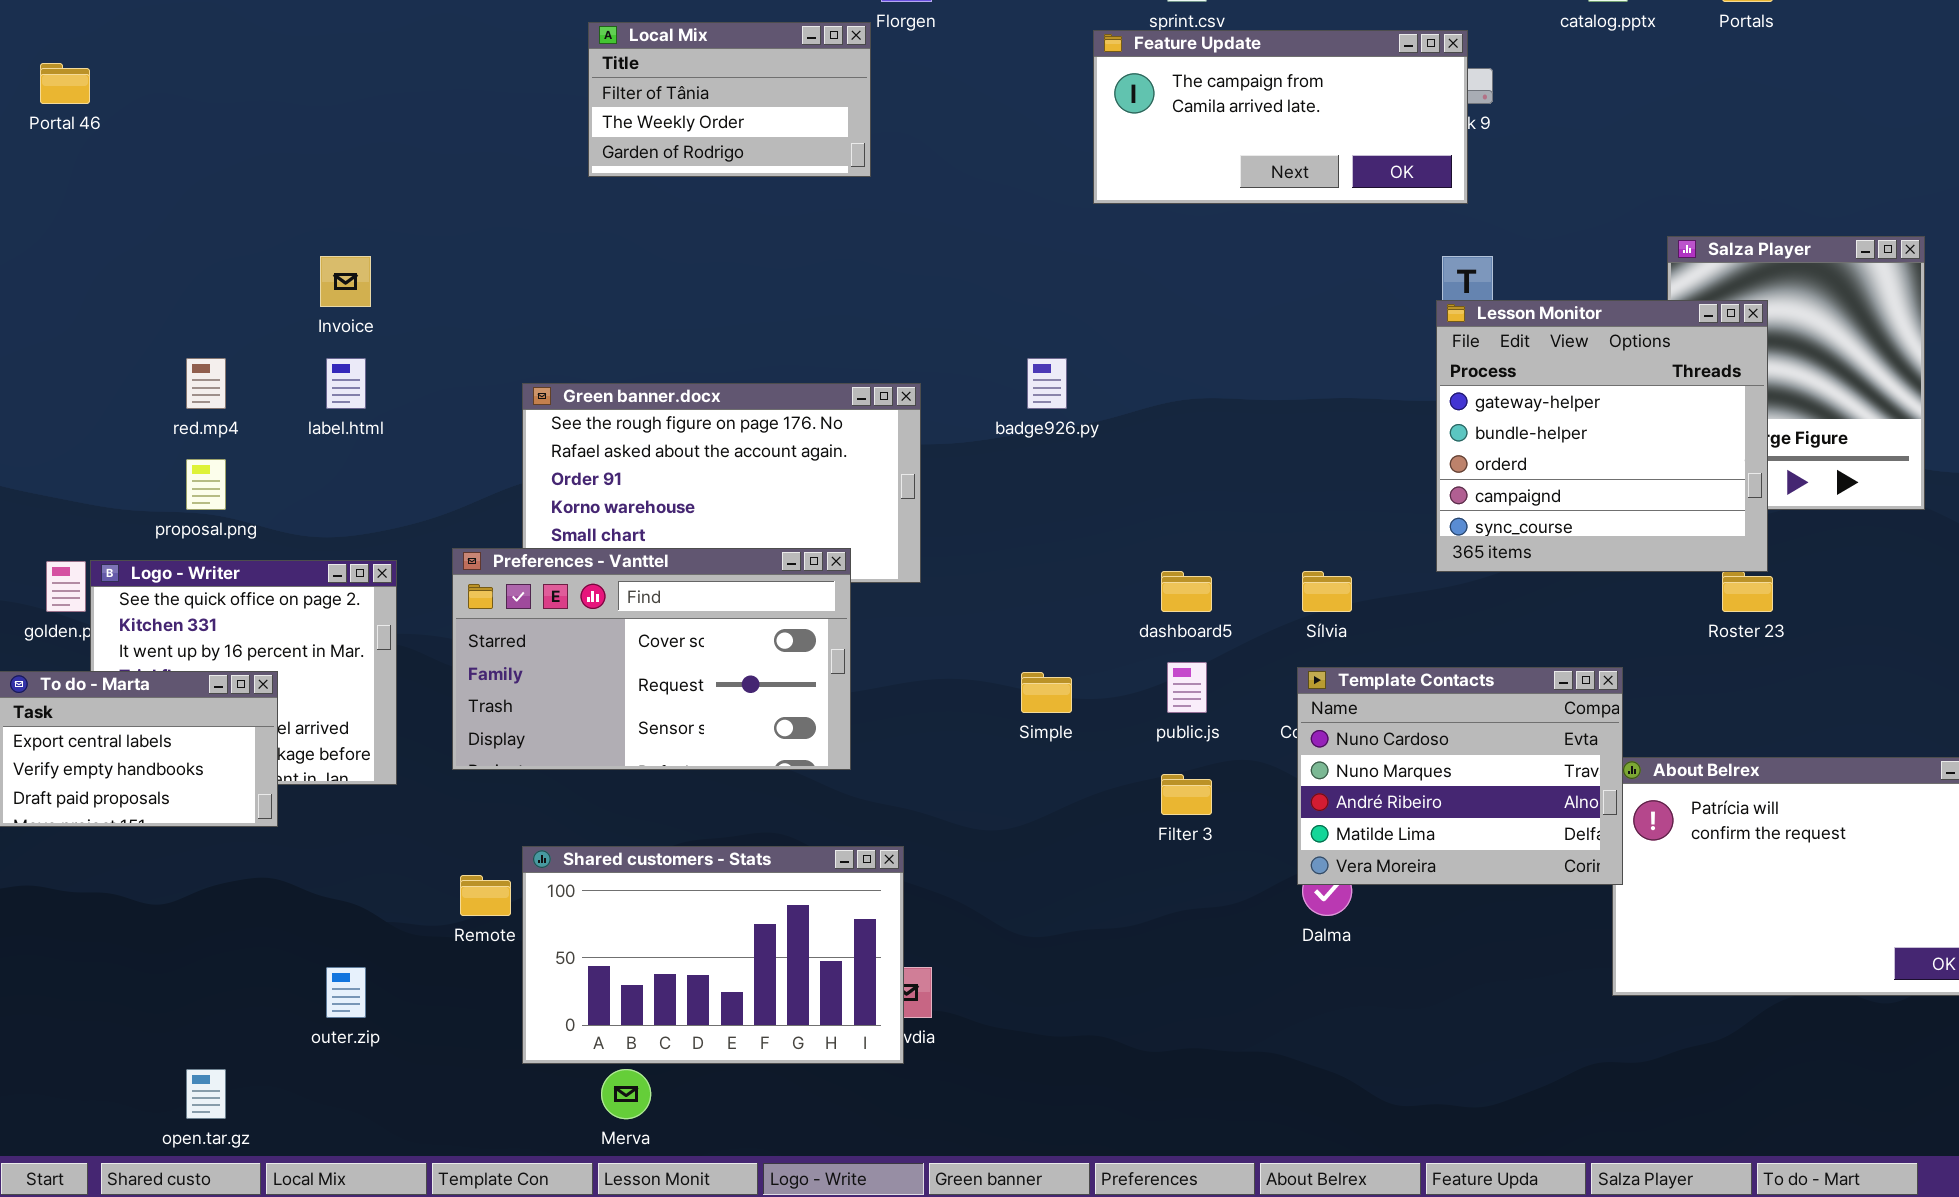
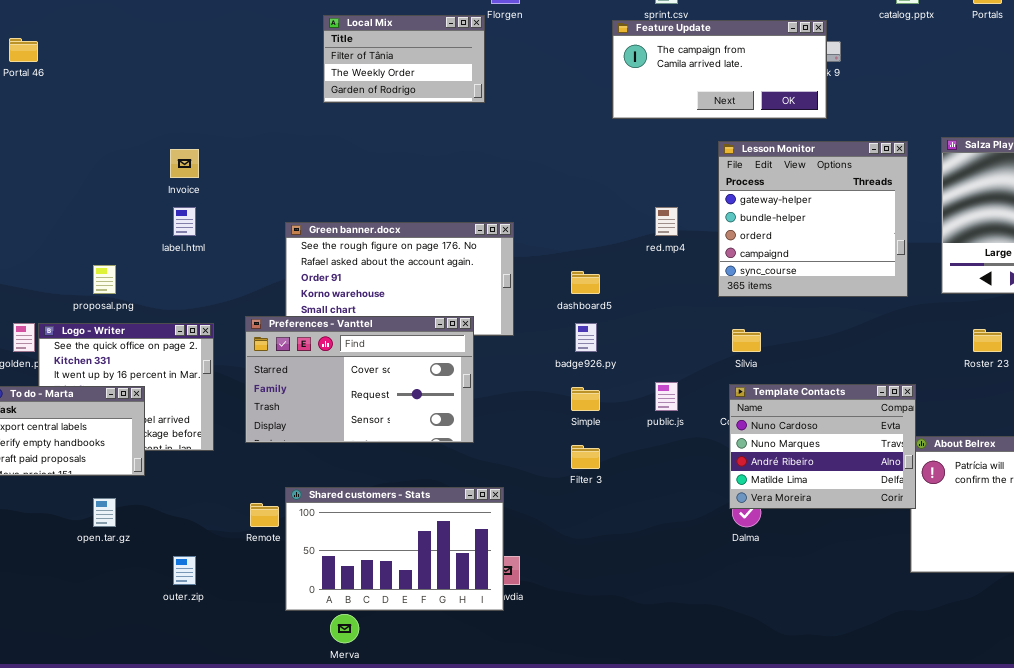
Lesson Monitor: [1436,300,1768,572] -> [718,141,908,297], moved
red.mp4: [186,358,226,409] -> [655,207,678,236], moved
badge926.py: [1027,358,1067,409] -> [575,323,597,352], moved
dashboard5: [1161,571,1212,612] -> [571,271,600,294], moved
Filter 3: [1161,774,1212,815] -> [571,445,600,469], moved
open.tar.gz: [186,1069,226,1119] -> [93,498,116,527], moved

